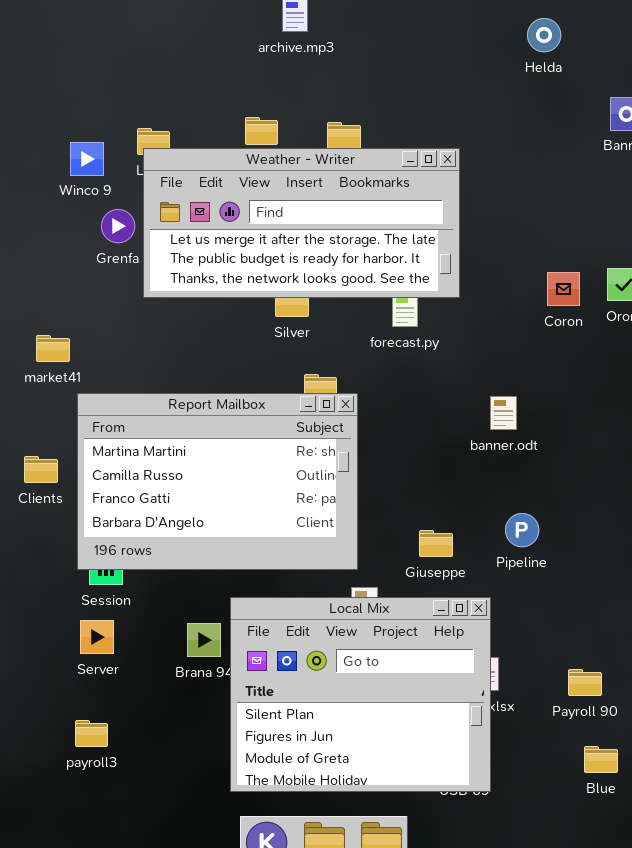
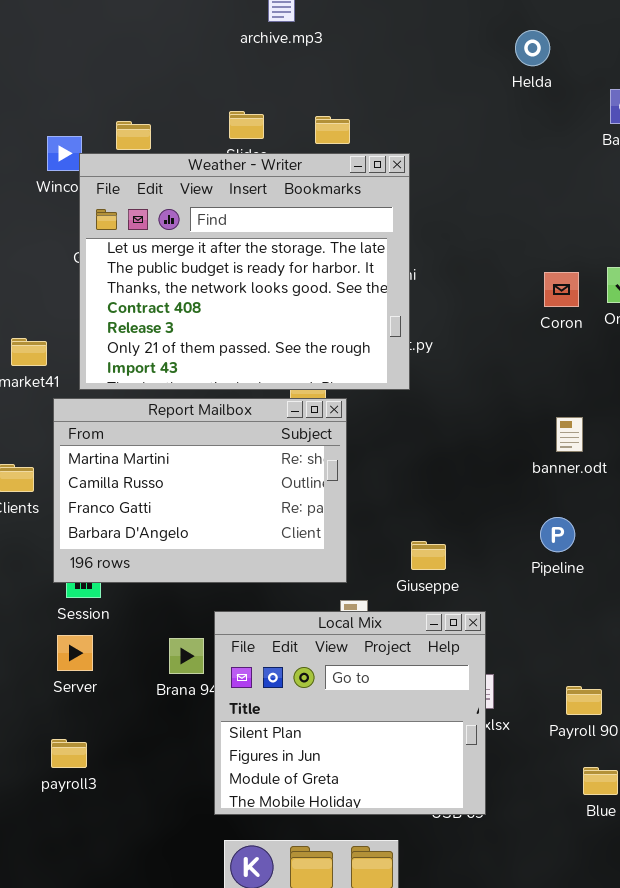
Helda: [527,18,561,52] -> [515,30,550,66], moved
Weather - Writer: [143,148,460,298] -> [79,153,410,390], moved, resized
banner.odt: [490,396,517,430] -> [556,417,583,452], moved
Pipeline: [505,513,539,547] -> [540,517,575,552], moved

